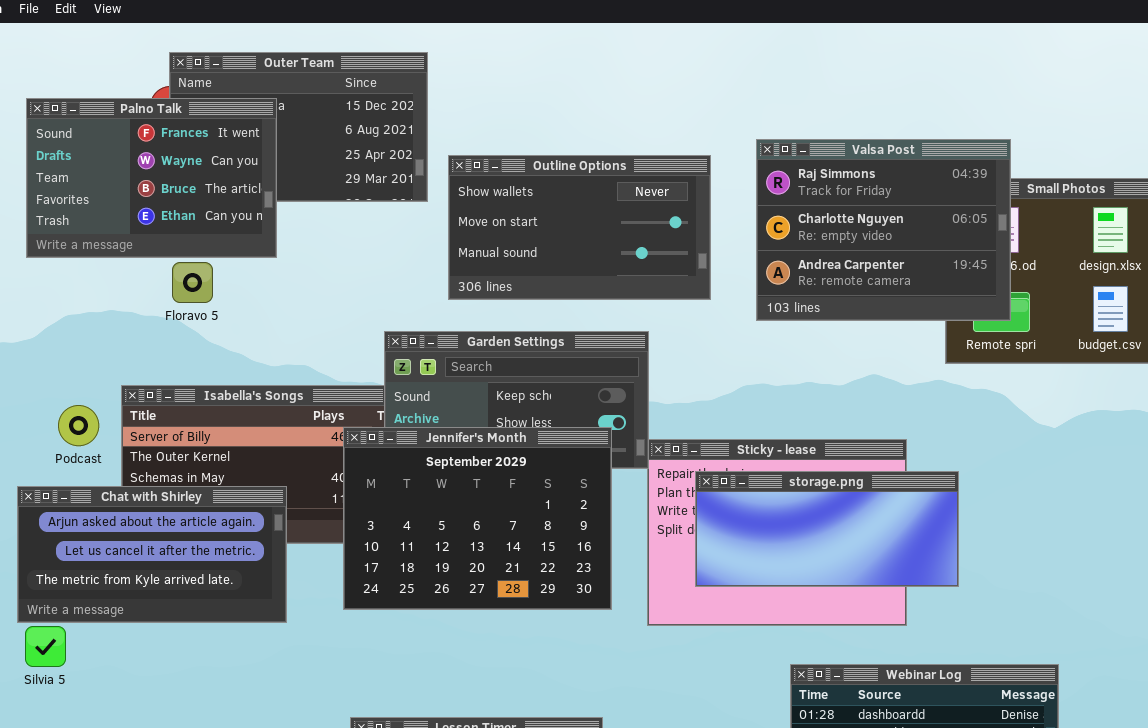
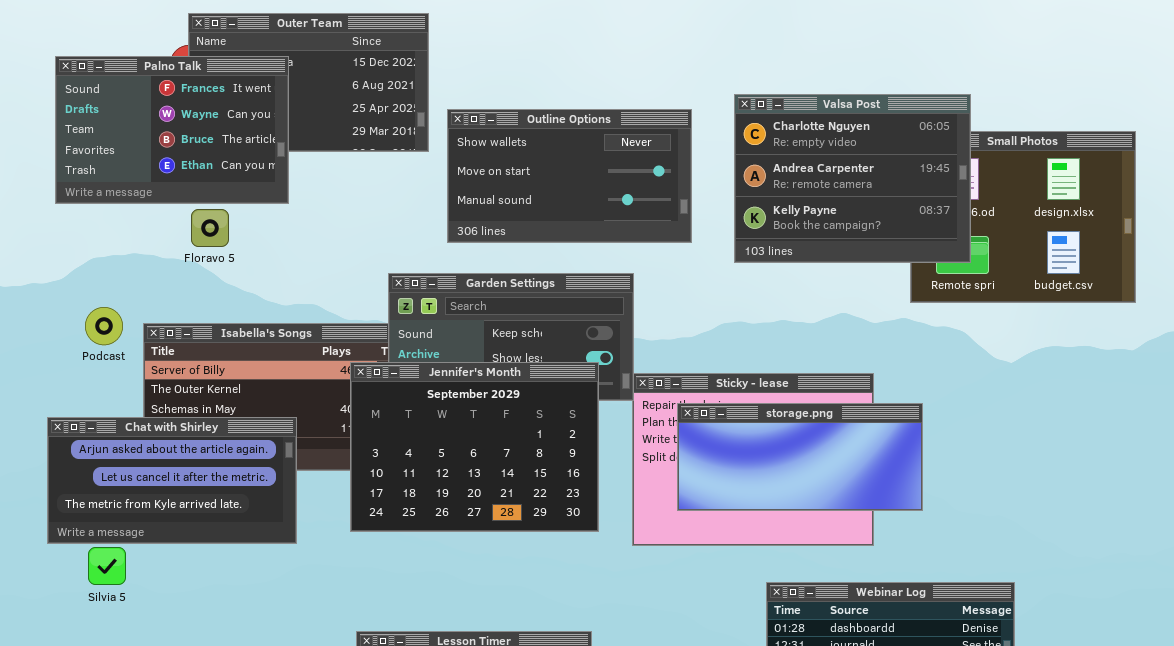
Valsa Post: [756,139,1011,321] -> [734,94,971,263], scrolled down 1 row
Podcast: [58,405,99,446] -> [85,307,123,345], moved
Silvia 5: [25,626,66,667] -> [88,547,126,585], moved

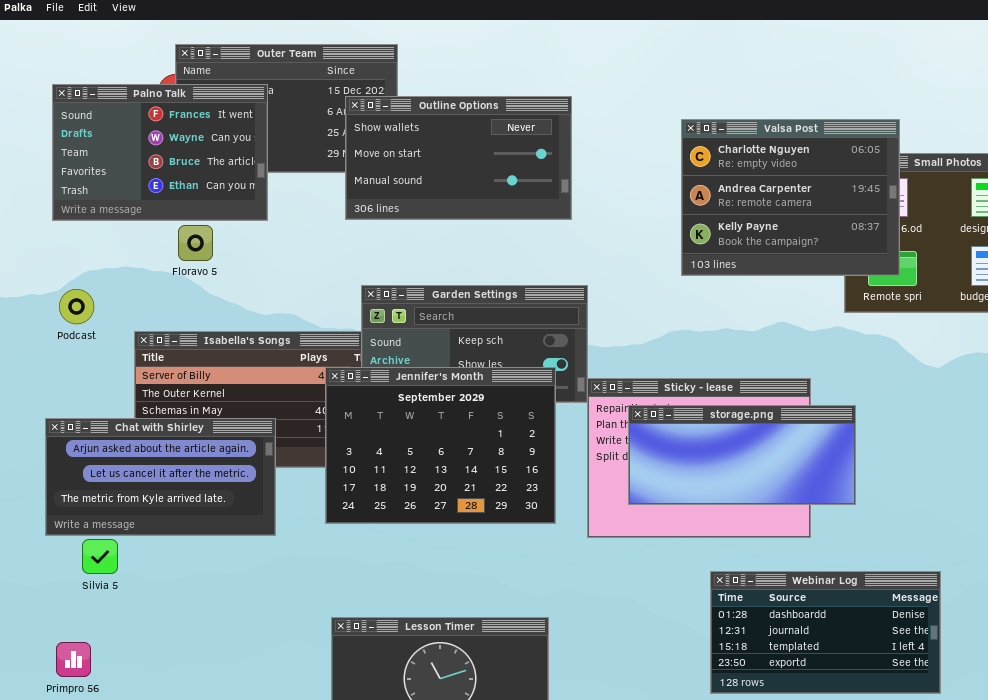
Outline Options: [447,109,692,243] -> [345,96,572,220], moved
Podcast: [85,307,123,345] -> [59,289,94,324], moved

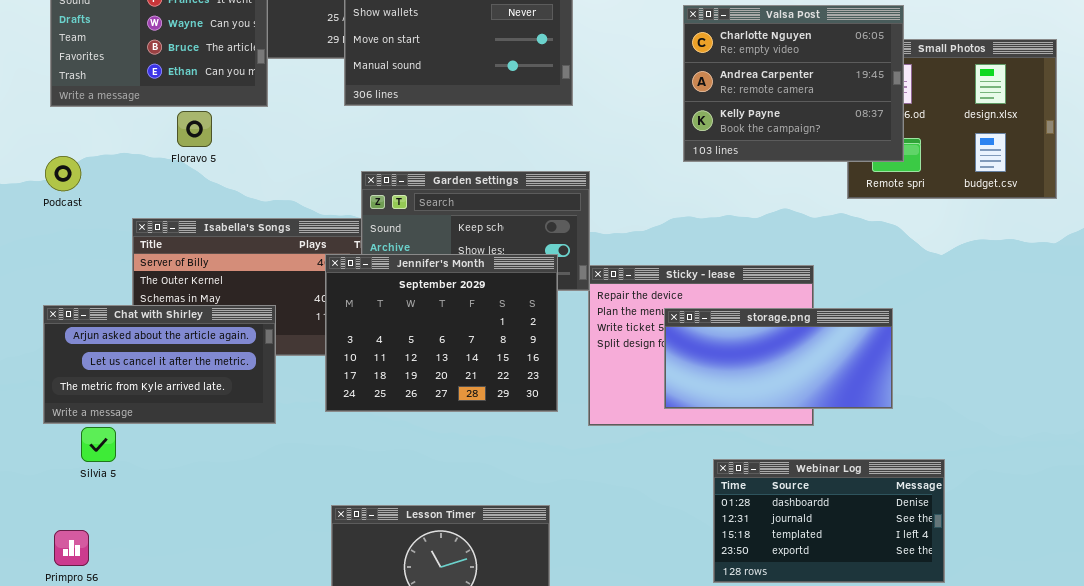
Podcast: [59,289,94,324] -> [45,156,81,191], moved
storage.png: [628,405,856,505] -> [664,308,893,409], moved

